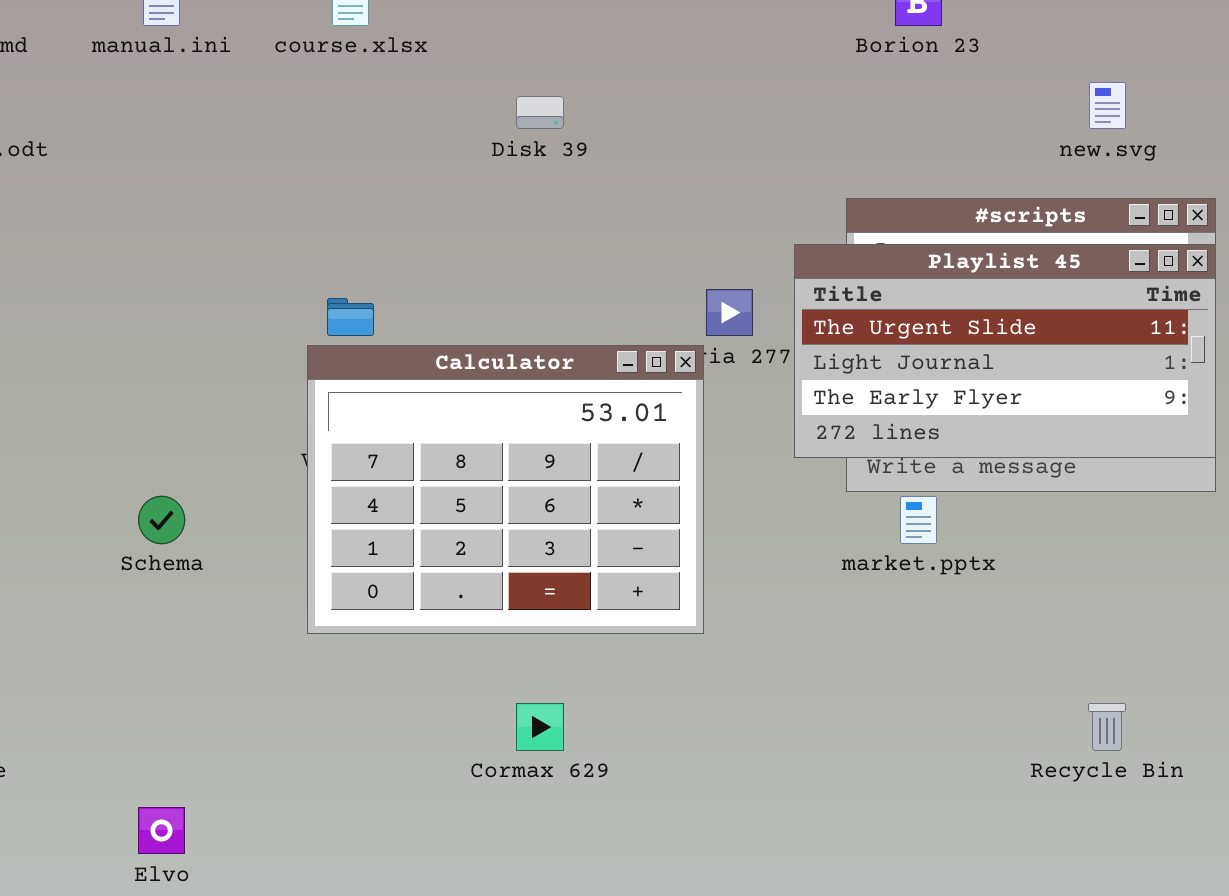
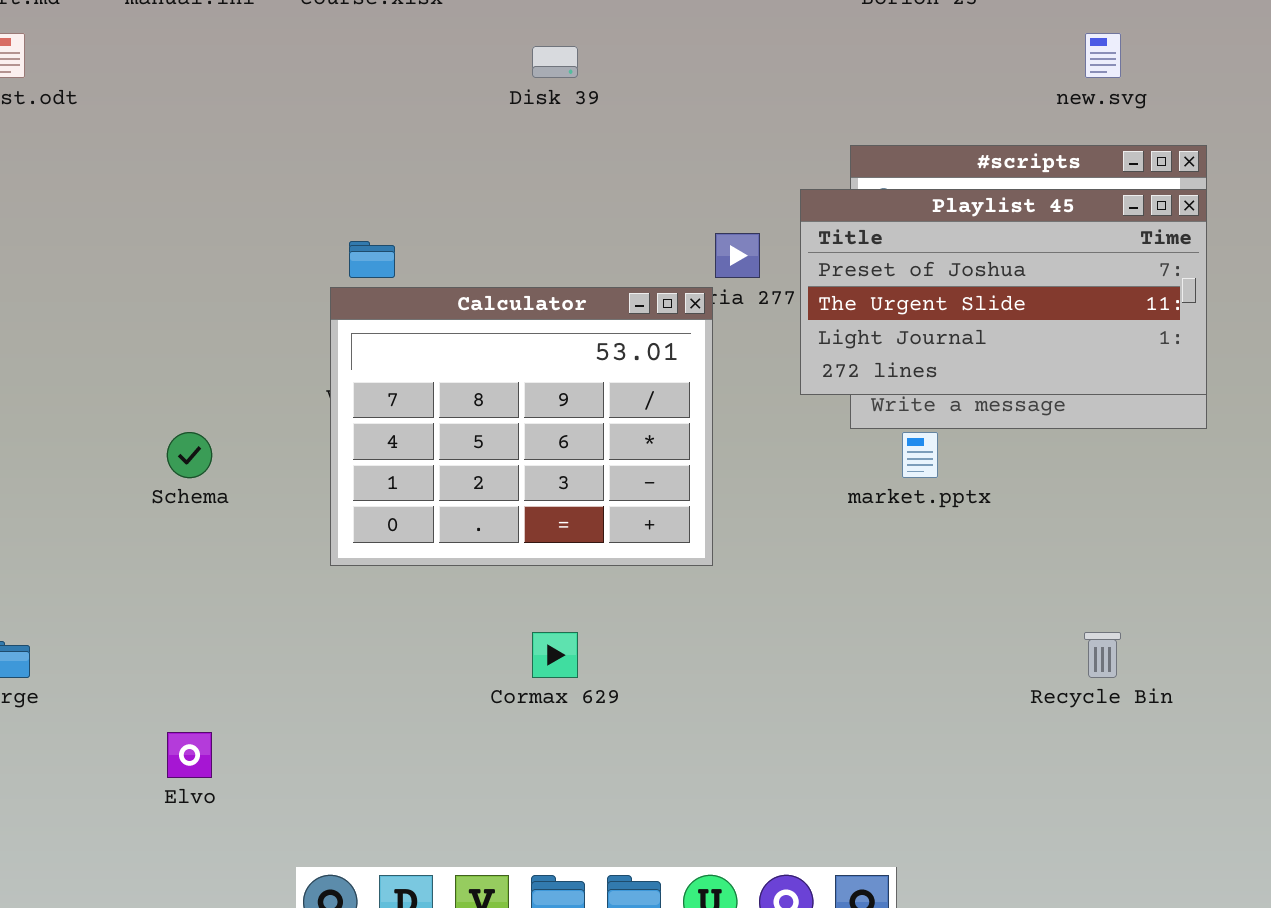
Playlist 45: [794,244,1216,458] -> [800,189,1207,395], scrolled up 1 row

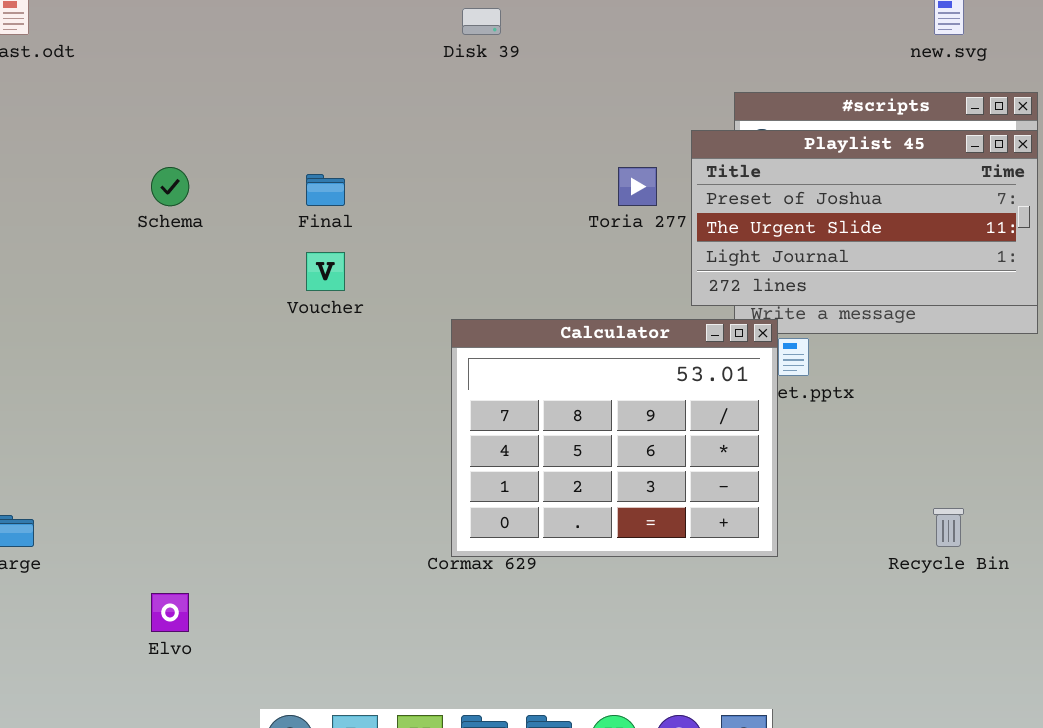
Calculator: [330,287,713,566] -> [451,319,778,557], moved
Schema: [167,432,212,478] -> [151,167,189,206], moved

